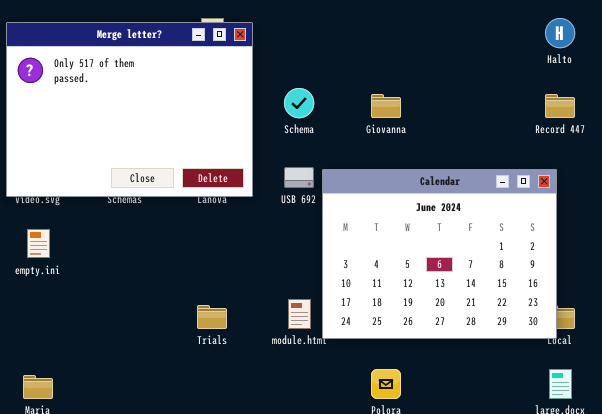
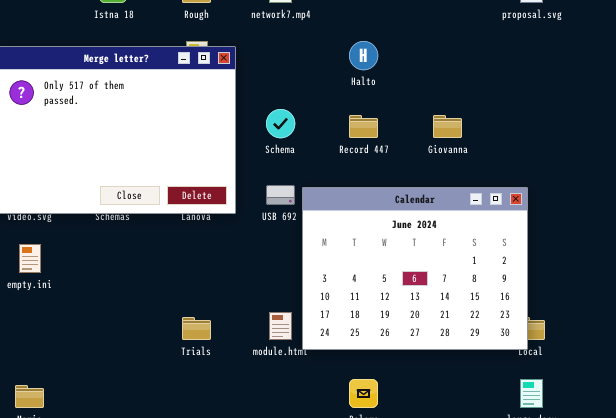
Halto: [545,18,575,48] -> [349,41,378,70], moved
Giovanna: [371,94,401,118] -> [433,115,462,138], moved
Record 447: [545,94,575,118] -> [349,115,378,138], moved

